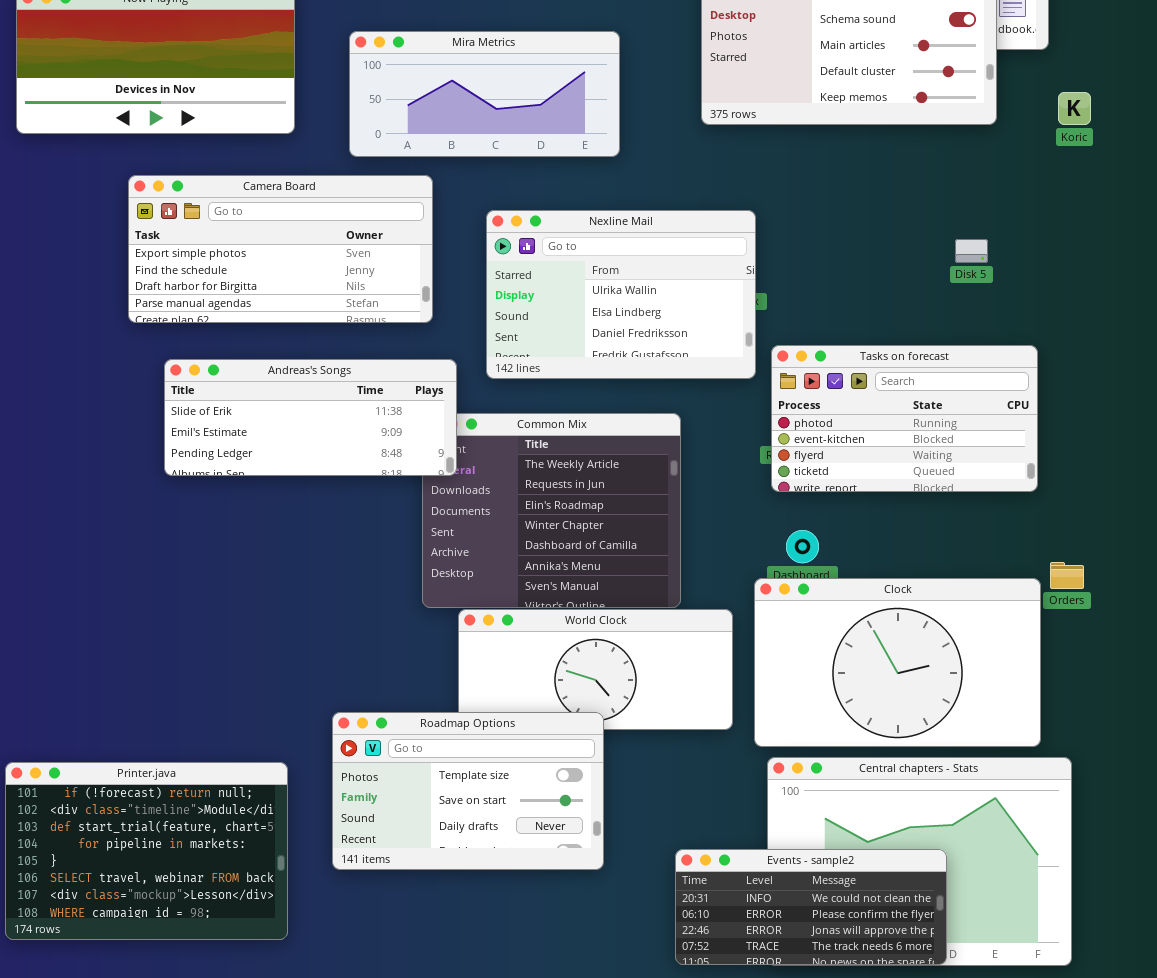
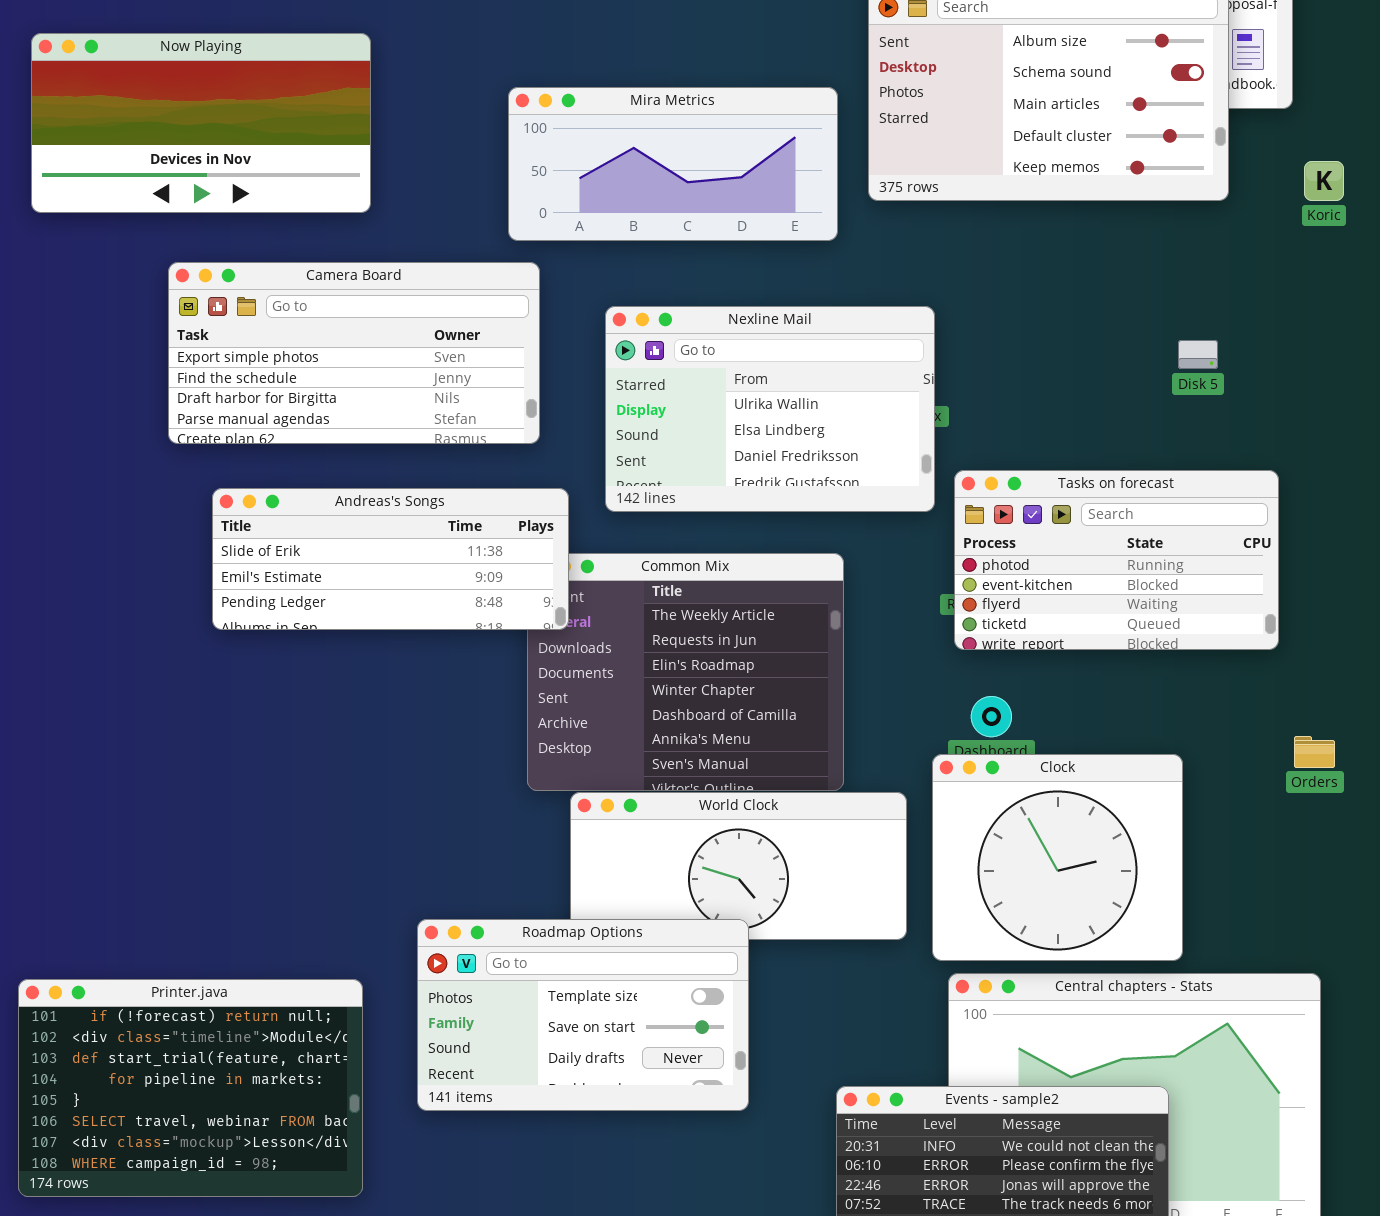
Mira Metrics: [349,31,620,157] -> [508,87,838,241], moved
Clock: [754,578,1041,747] -> [932,754,1183,961], resized

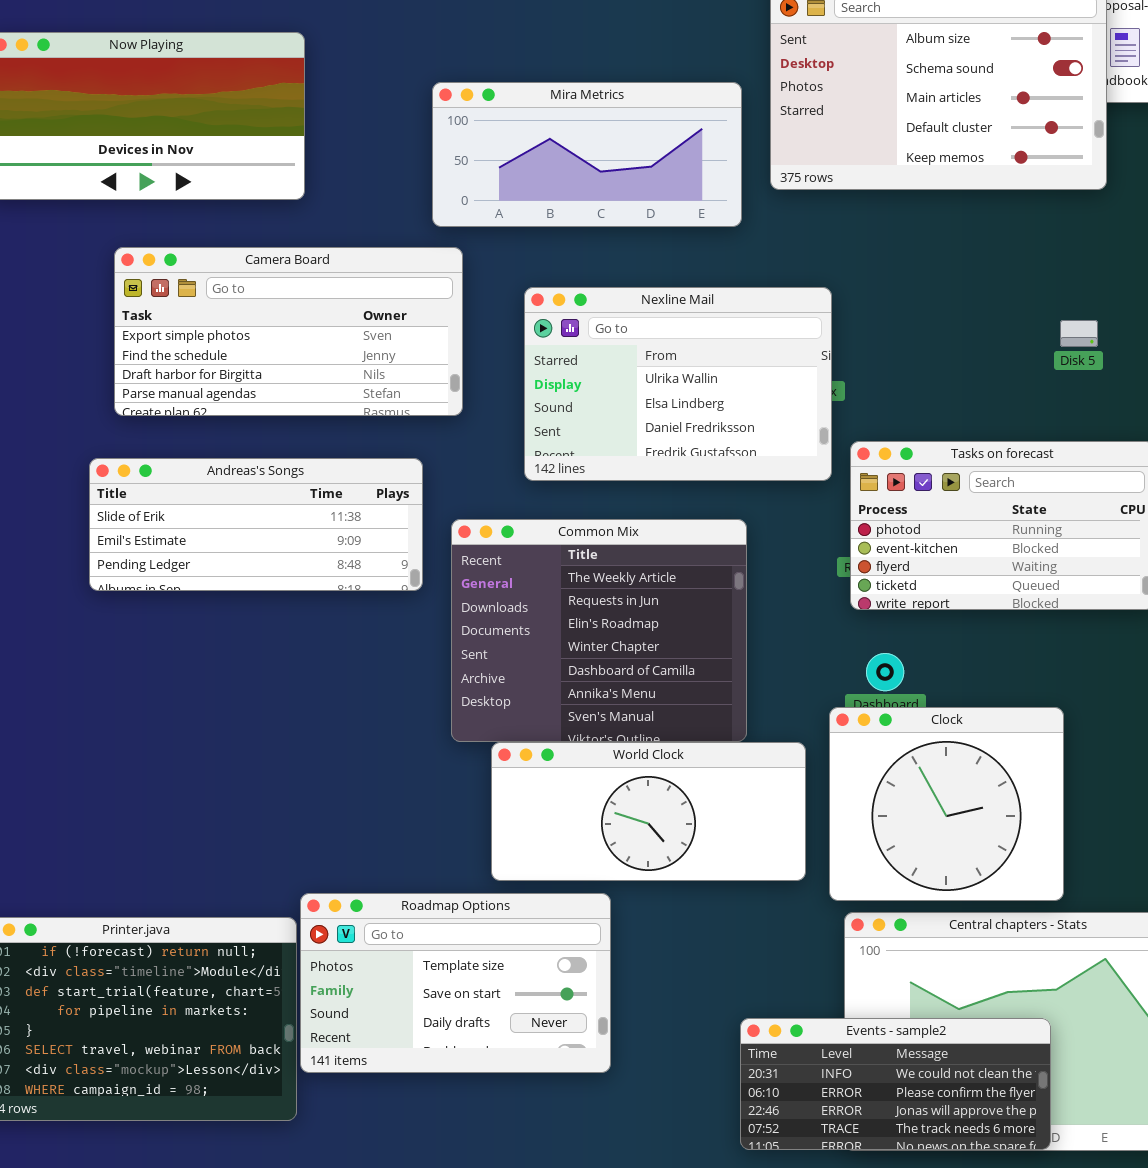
Andreas's Songs: [212,488,569,630] -> [89,458,423,591], moved
Roadmap Options: [417,919,749,1111] -> [300,893,611,1073], moved

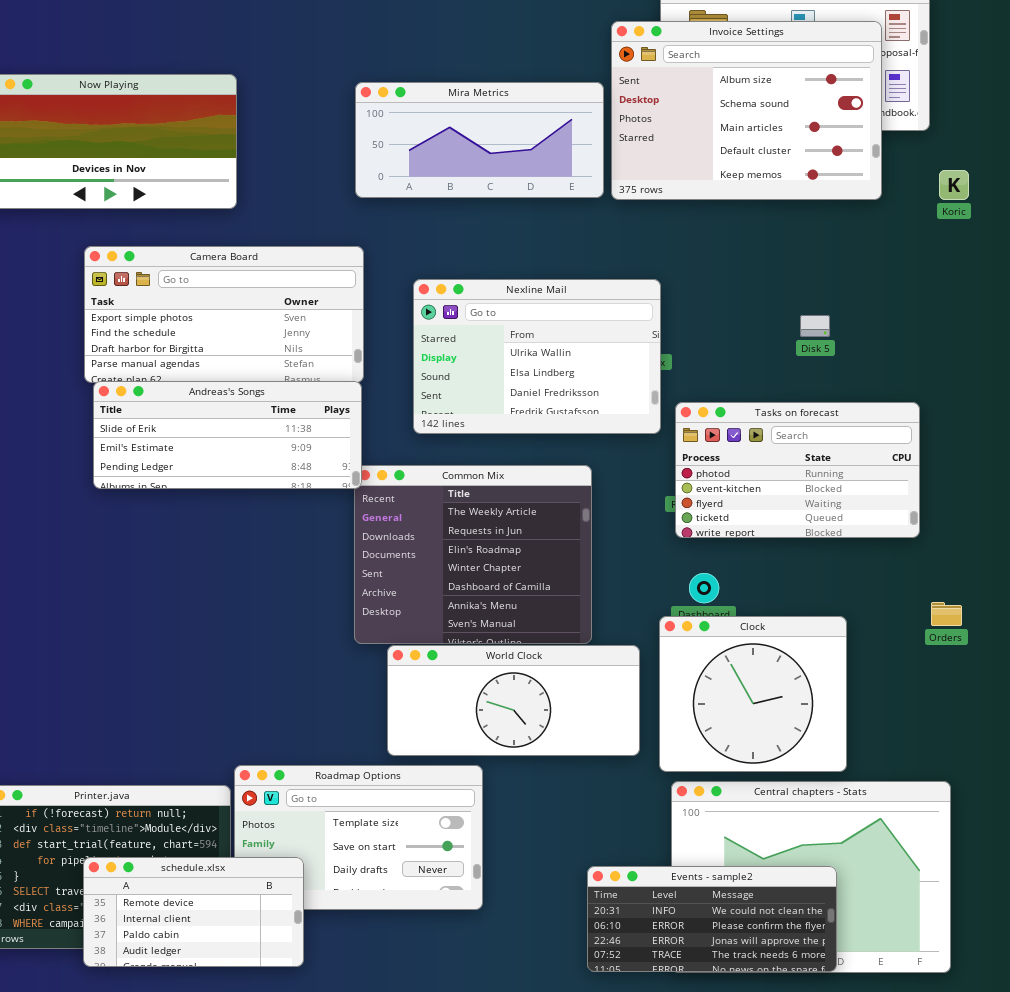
Mira Metrics: [432,82,742,227] -> [355,82,604,198], moved
Disk 5: [1060,320,1098,347] -> [800,315,830,337], moved
Andreas's Songs: [89,458,423,591] -> [93,381,362,489], moved
schedule.xlsx: none -> [83,857,304,967], opened

